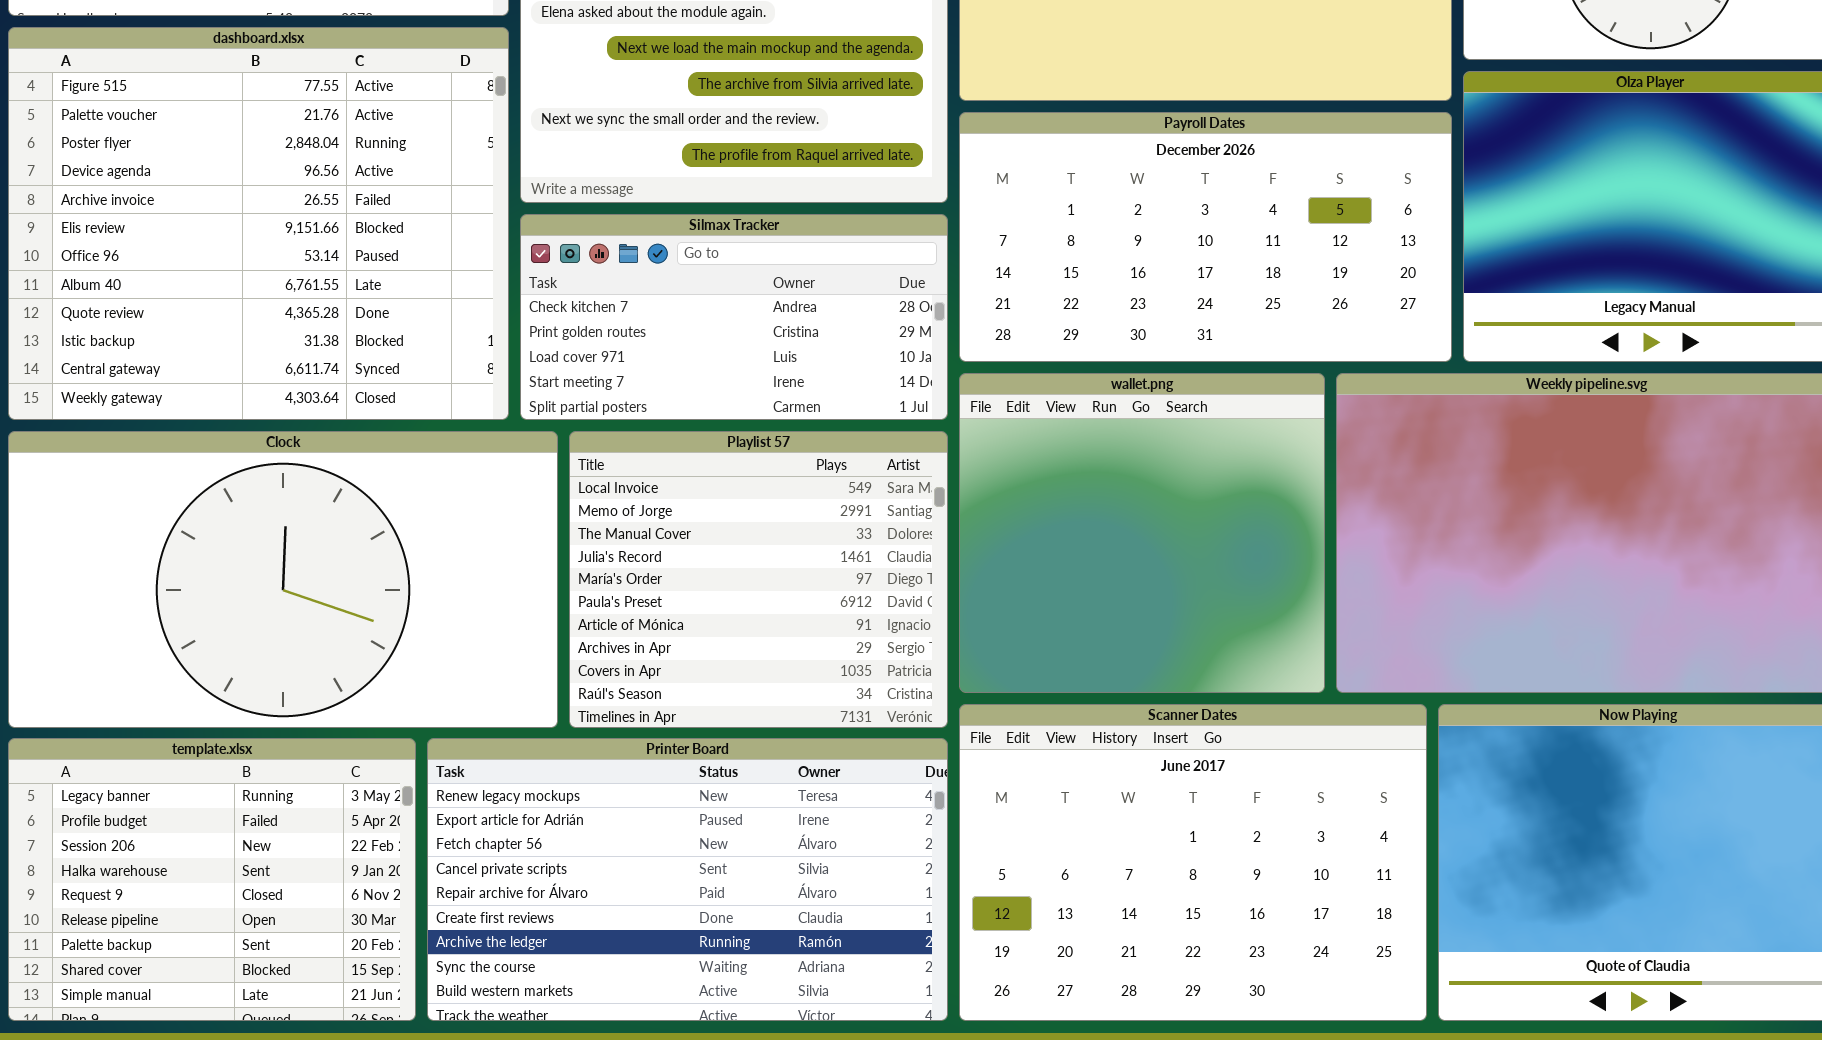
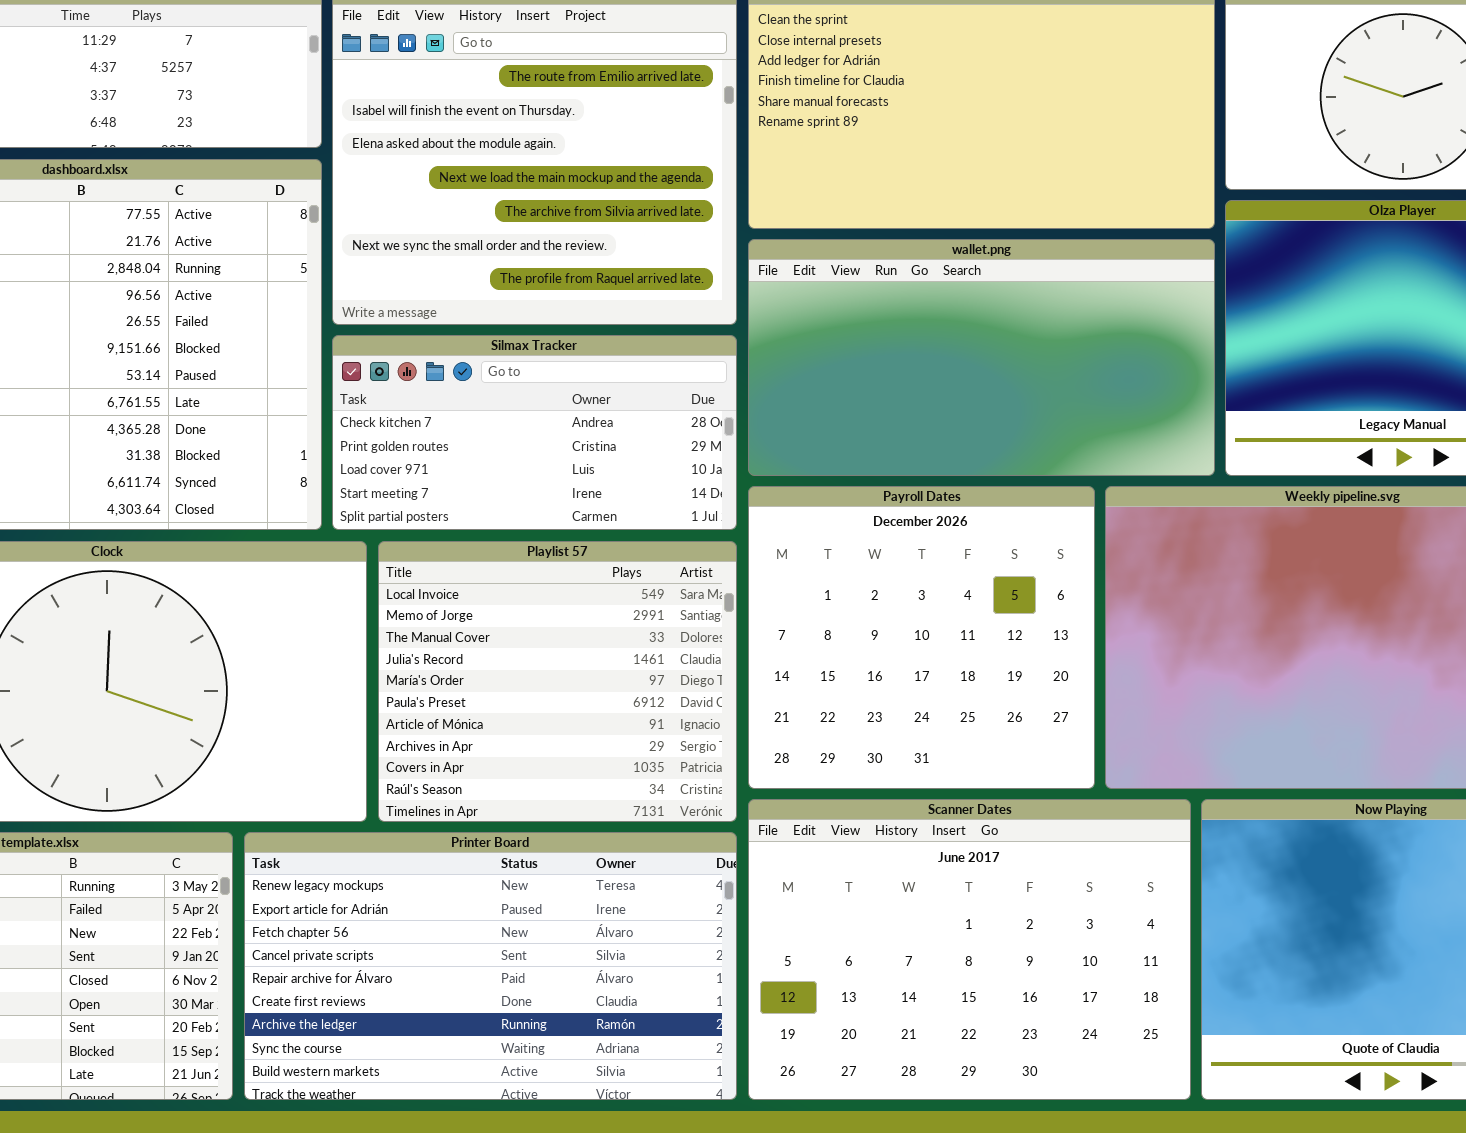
Payroll Dates: [959,112,1452,362] -> [748,486,1095,789], moved, resized
wallet.png: [959,373,1325,693] -> [748,239,1215,476], moved, resized

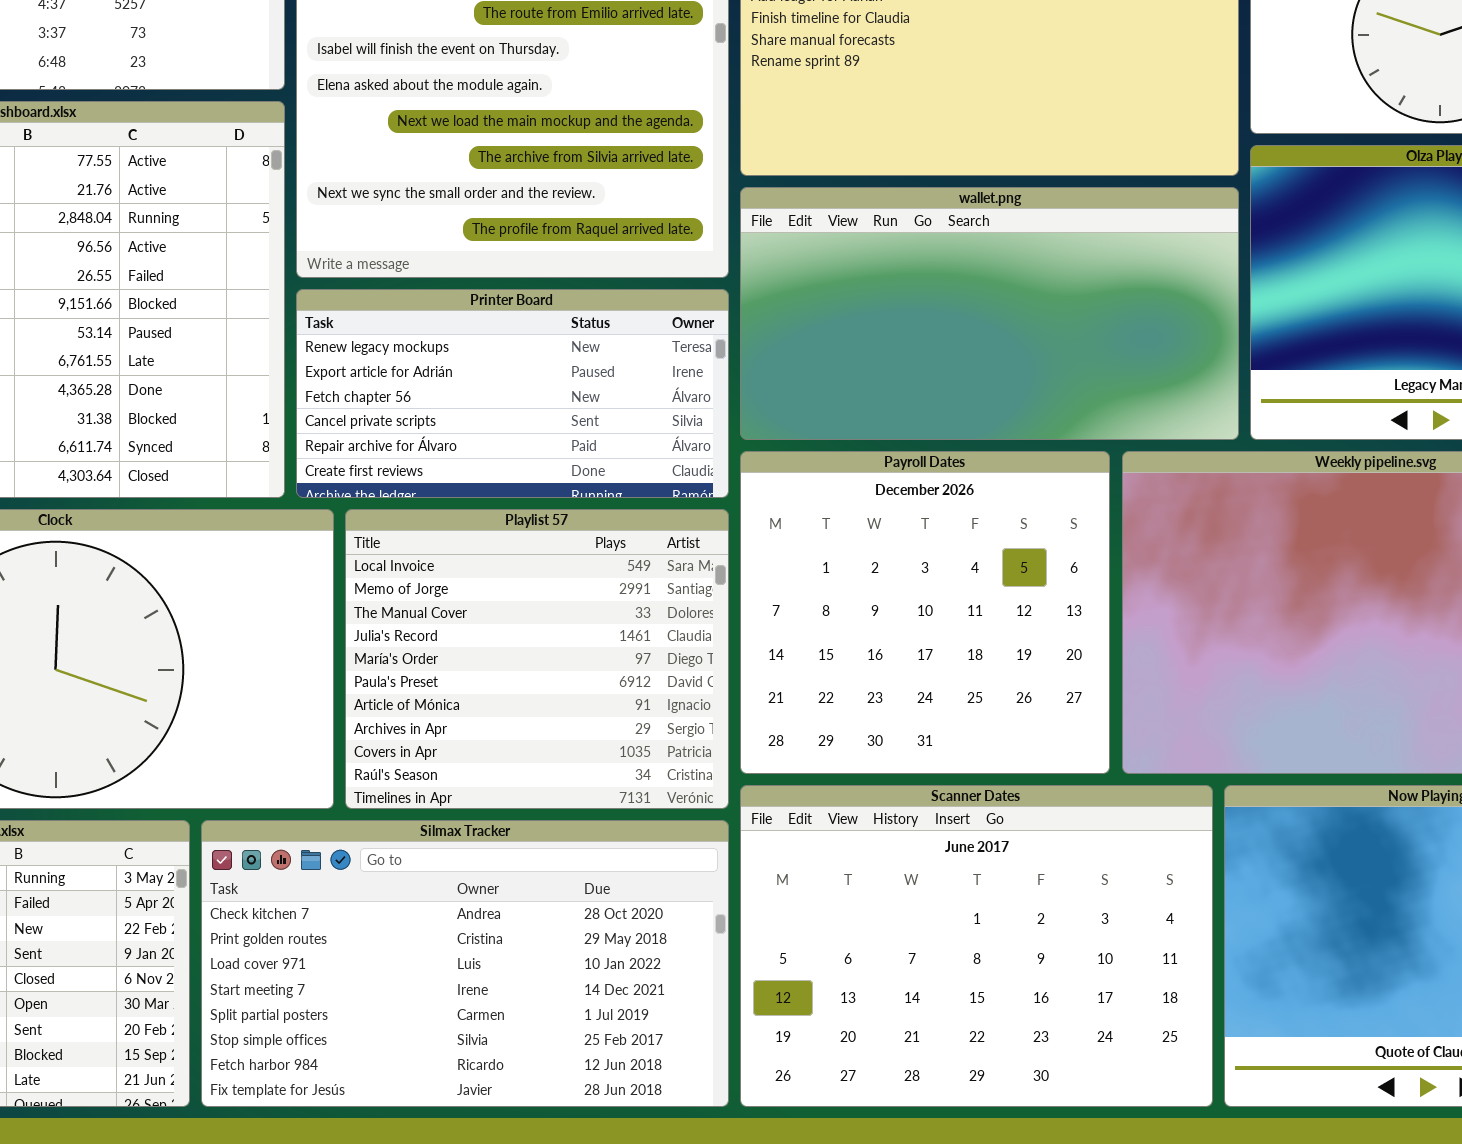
Silmax Tracker: [332,335,737,530] -> [201,820,729,1107], moved, resized
Printer Board: [244,832,737,1100] -> [296,289,729,498], moved, resized

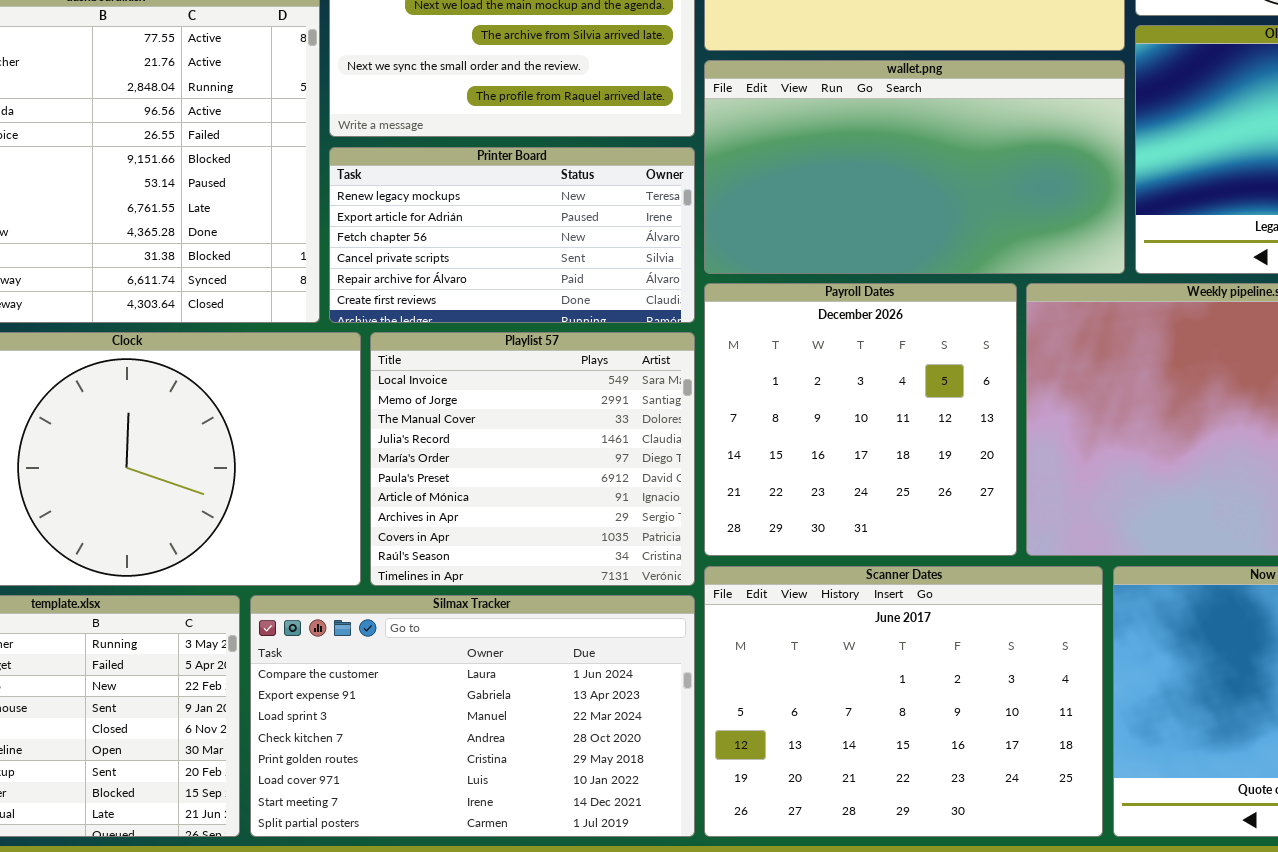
Silmax Tracker: [201,820,729,1107] -> [250,595,695,837], scrolled up 3 rows

